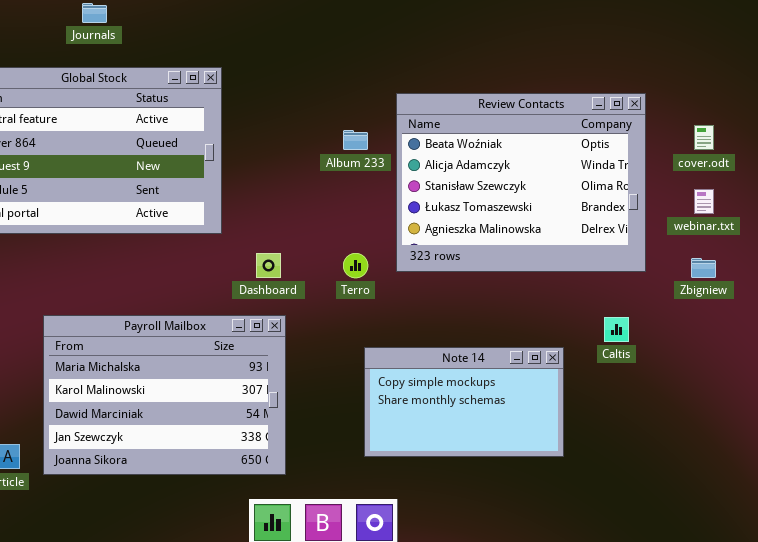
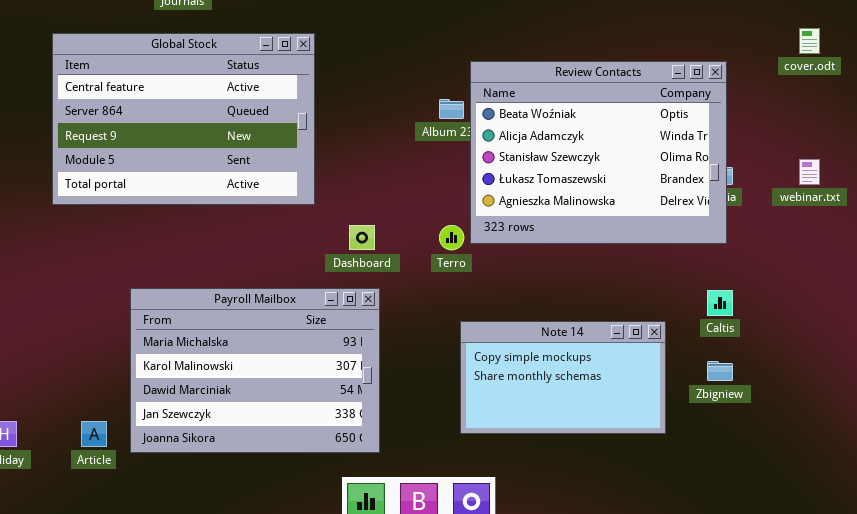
Review Contacts: [396,93,646,272] -> [470,61,727,244], moved
cover.odt: [694,125,714,150] -> [799,28,820,54], moved
Zbigniew: [691,258,716,278] -> [707,361,733,381], moved

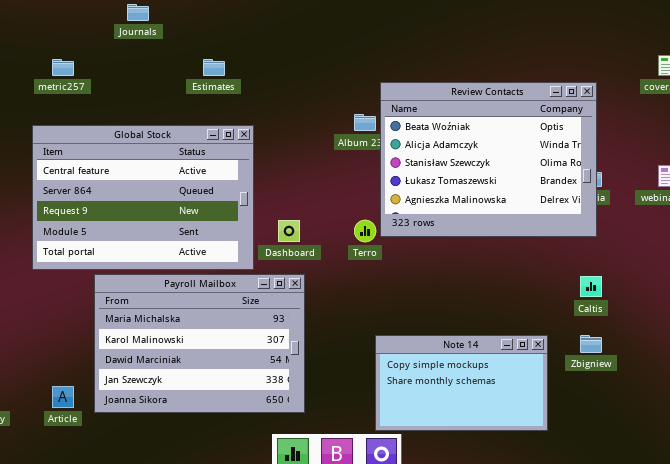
Global Stock: [52,33,315,205] -> [32,125,254,270], moved
Note 14: [460,321,666,434] -> [375,335,548,431], moved

